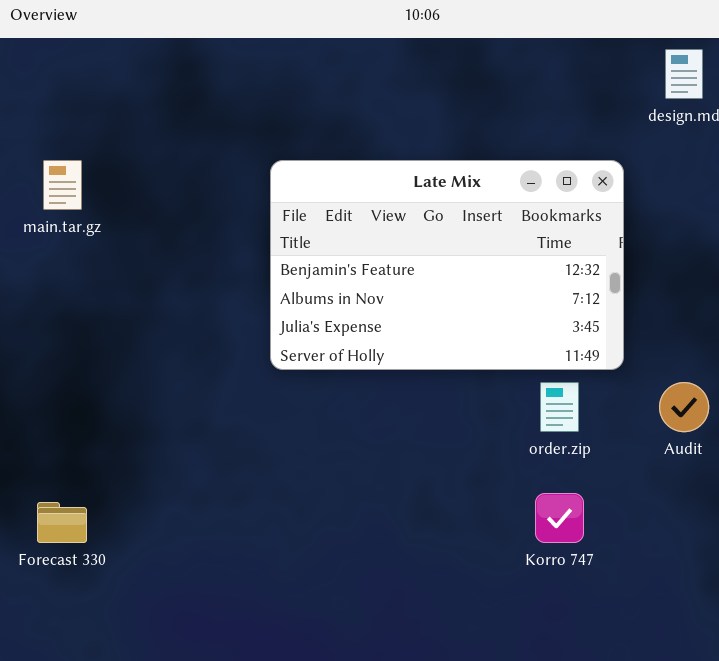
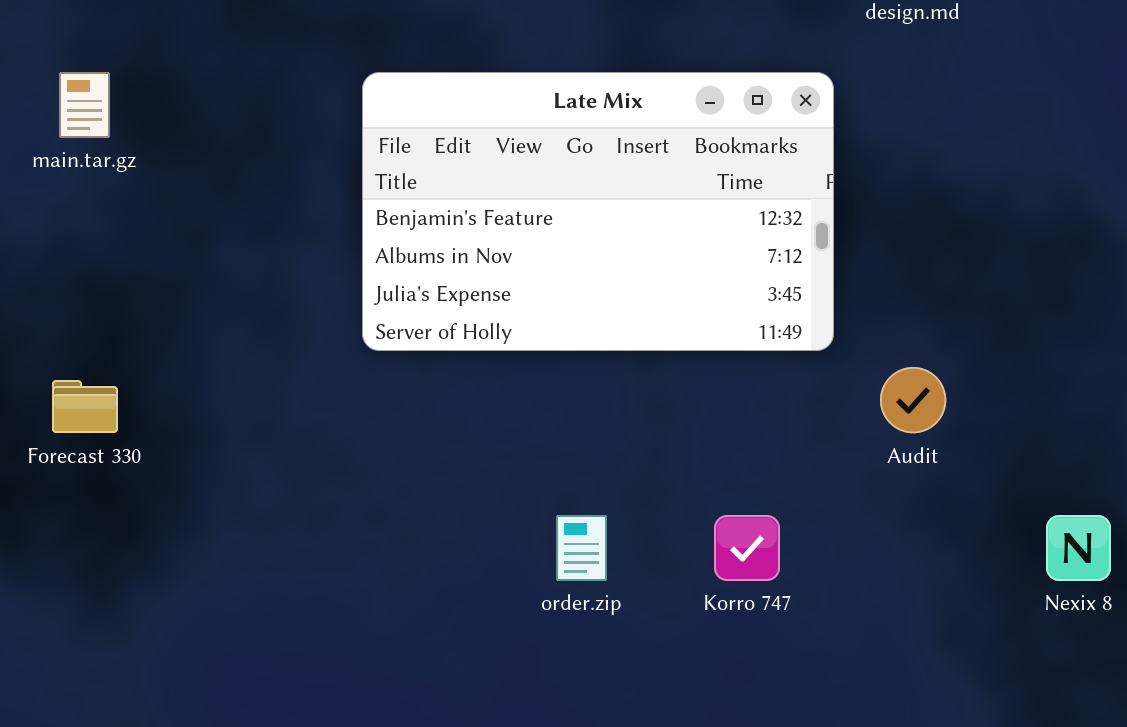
order.zip: [540,382,579,432] -> [556,515,607,581], moved
Forecast 330: [37,502,87,543] -> [52,380,118,433], moved

